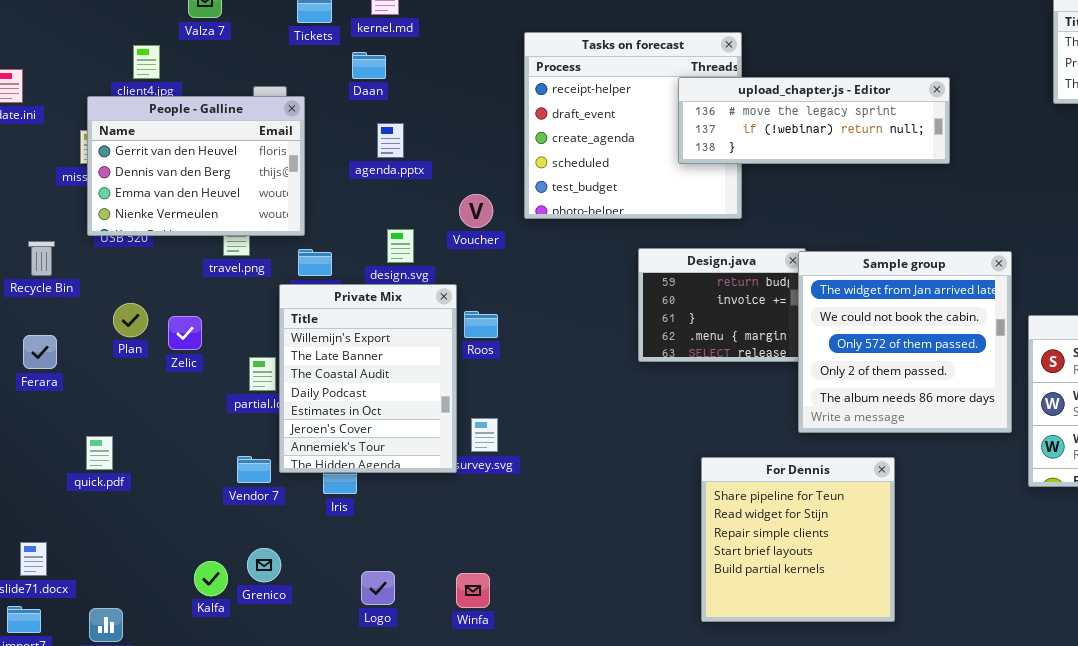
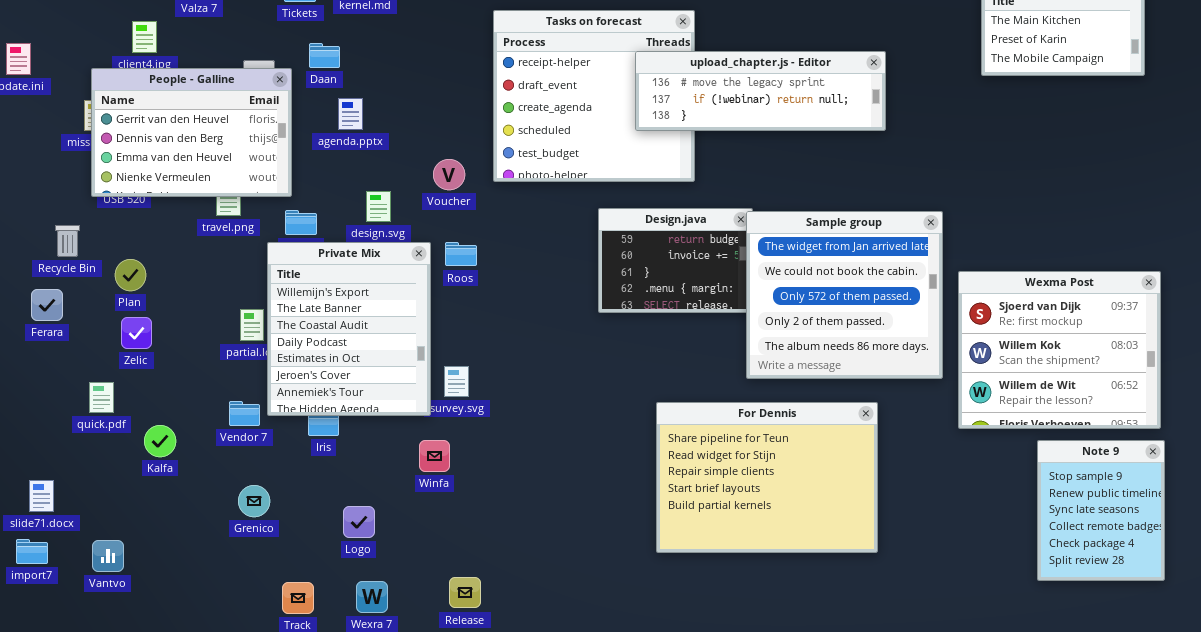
Daan: [352,52,386,79] -> [309,43,340,68], moved
agenda.pptx: [377,123,404,158] -> [338,98,363,130], moved
Recycle Bin: [28,241,55,276] -> [55,225,80,257], moved
Roos: [464,311,498,338] -> [445,242,477,266], moved
Zelic: [168,316,202,350] -> [121,317,152,349], moved
For Dennis: [701,457,895,622] -> [656,402,878,553], resized
Kalfa: [194,561,228,596] -> [144,425,176,457], moved
Winfa: [456,573,490,608] -> [419,440,450,472], moved

